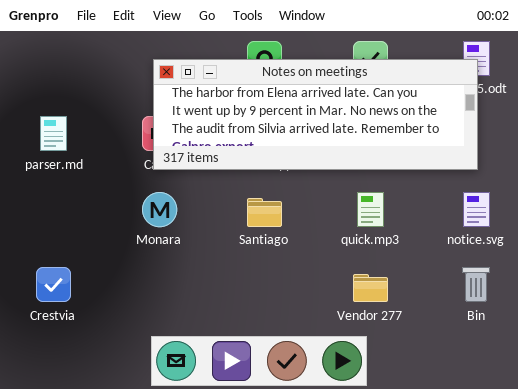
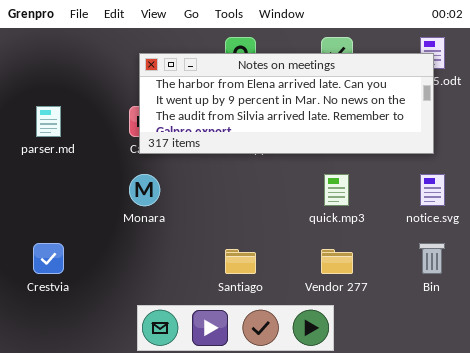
Santiago: [247,198,282,227] -> [225,249,256,274], moved

